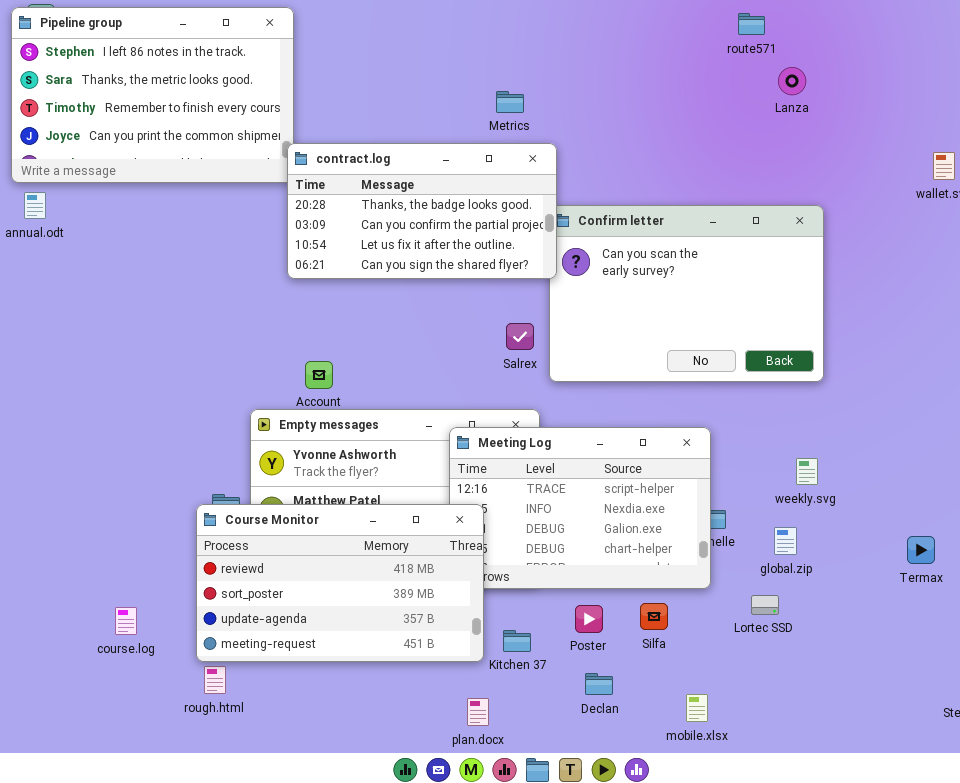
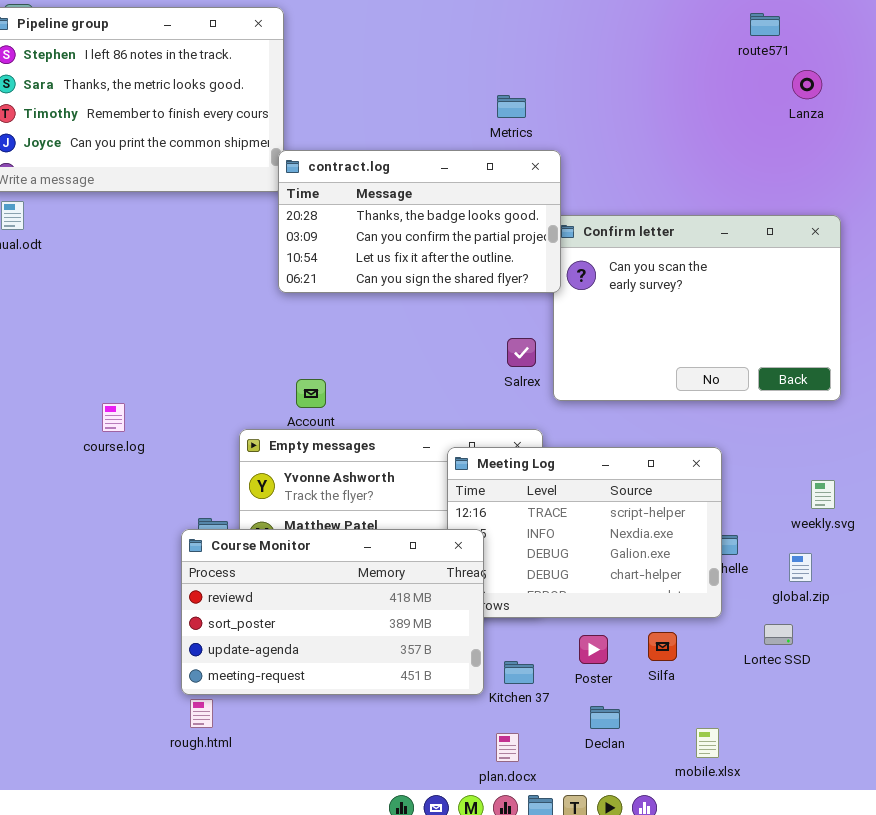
course.log: [115,607,137,635] -> [102,403,125,432], moved
plan.docx: [467,698,489,726] -> [496,733,519,762], moved

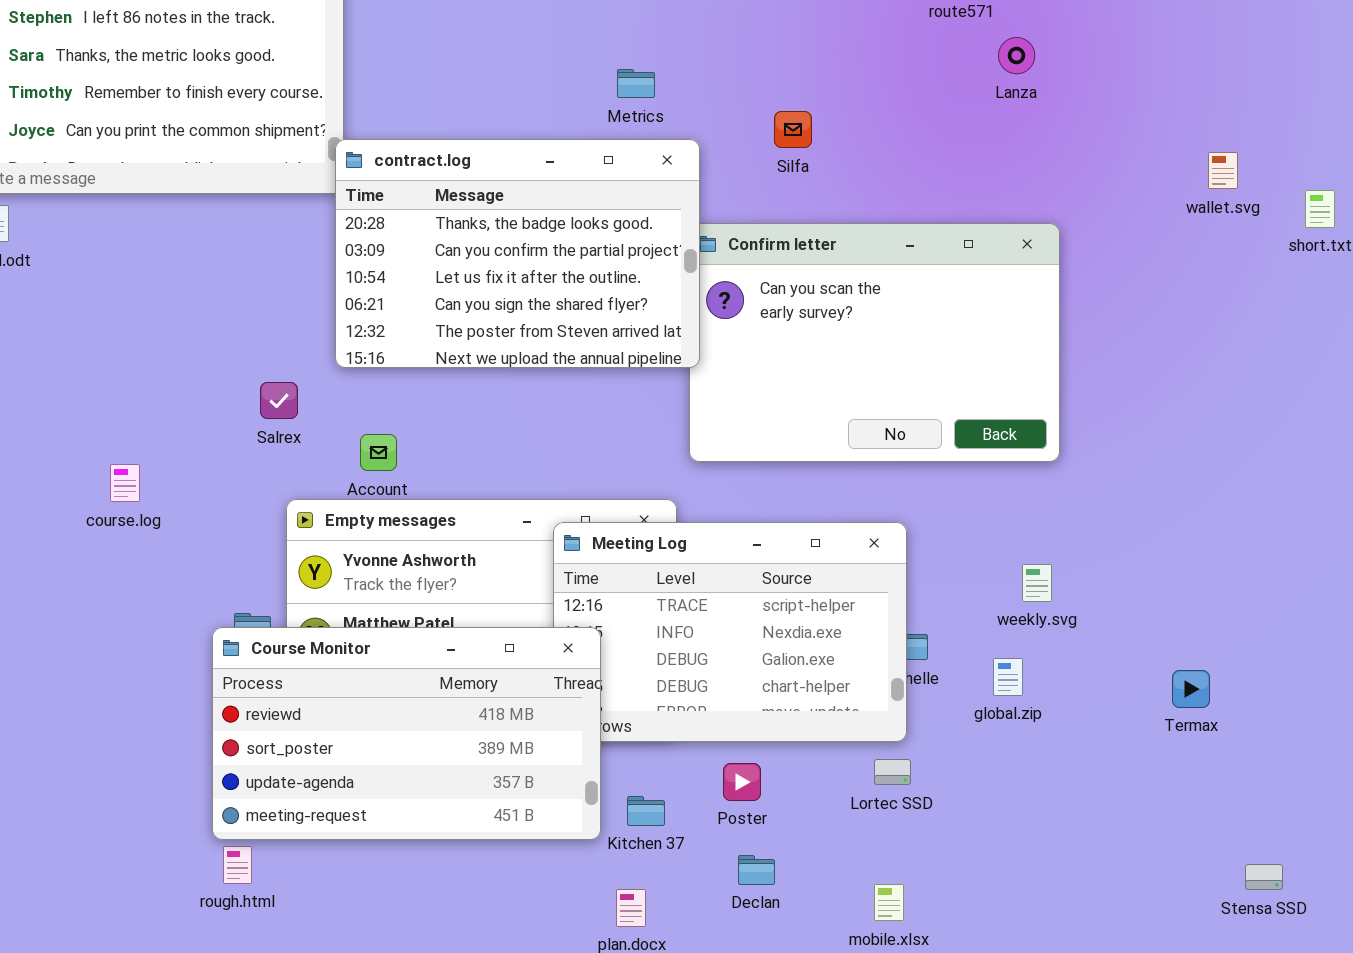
contract.log: [278,150,561,293] -> [335,139,700,368], resized
Salrex: [507,338,536,367] -> [260,382,298,419], moved
Lortec SSD: [764,624,793,645] -> [874,759,911,785], moved
Silfa: [648,632,677,661] -> [774,111,812,148], moved

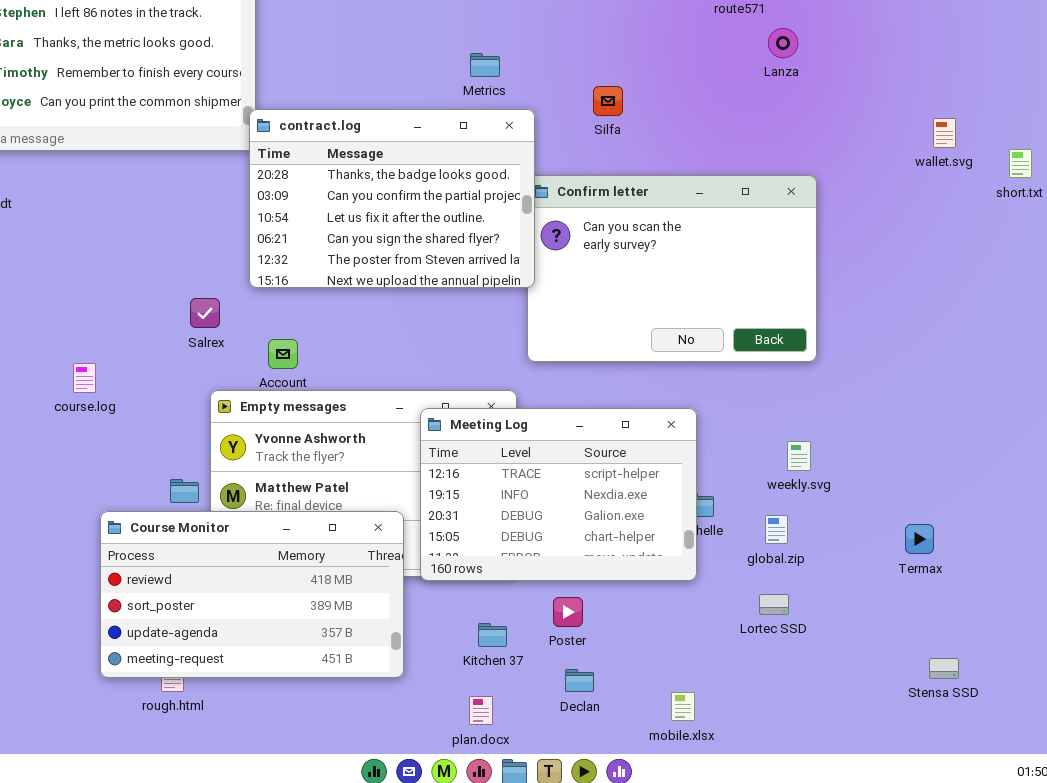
Course Monitor: [212,627,601,840] -> [100,511,404,678], moved
Lortec SSD: [874,759,911,785] -> [759,594,789,615], moved
Stensa SSD: [1245,864,1283,890] -> [929,658,959,679], moved

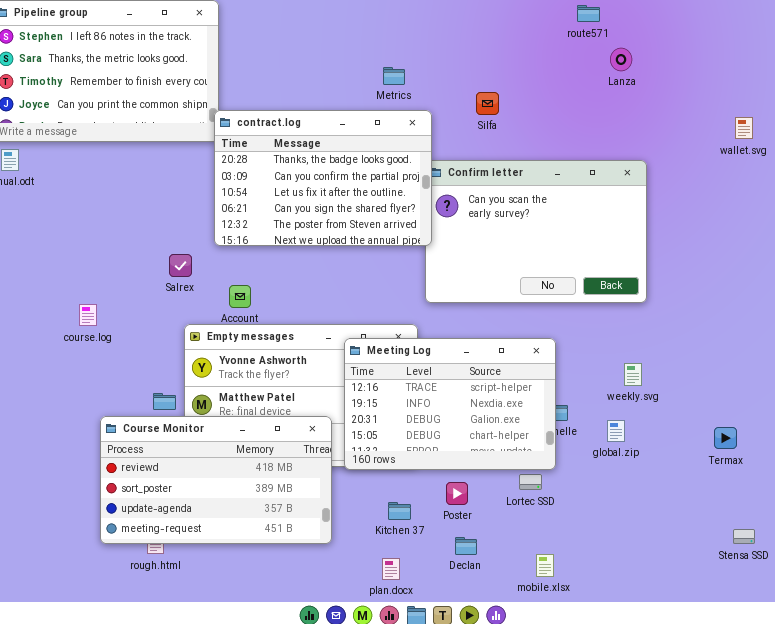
Lortec SSD: [759,594,789,615] -> [519,474,542,490], moved

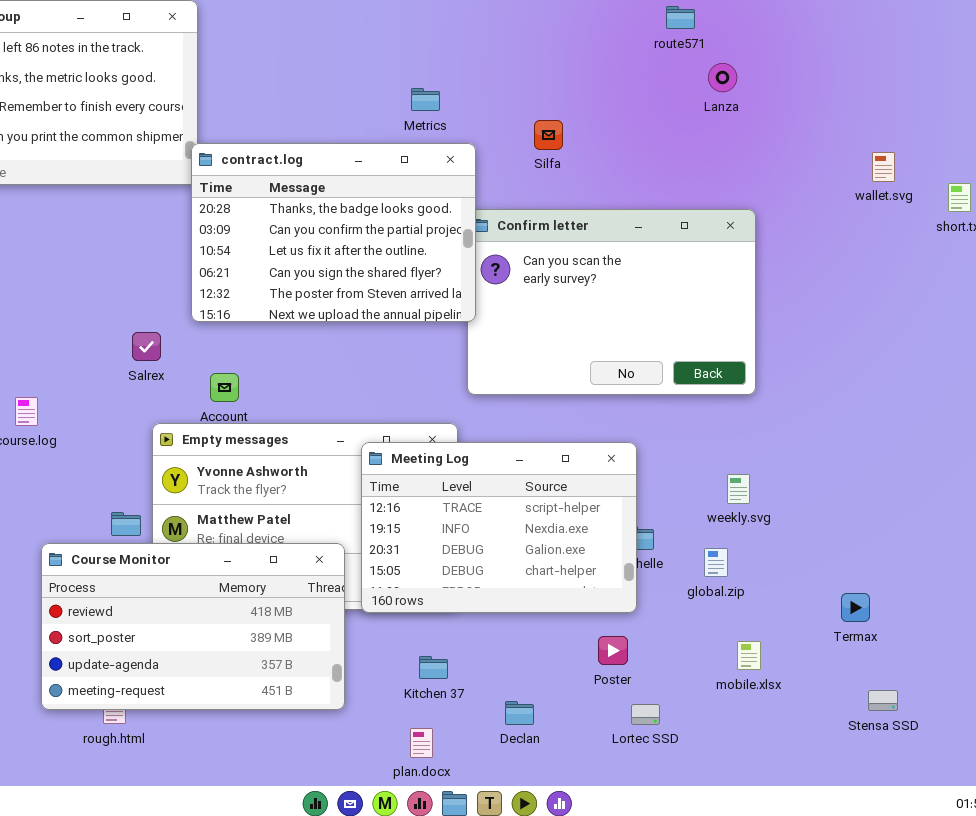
Termax: [714,427,737,449] -> [841,593,870,622], moved
Lortec SSD: [519,474,542,490] -> [631,704,660,725], moved
Poster: [446,482,468,505] -> [598,636,628,665], moved
mobile.xlsx: [536,554,554,577] -> [737,641,761,670], moved

